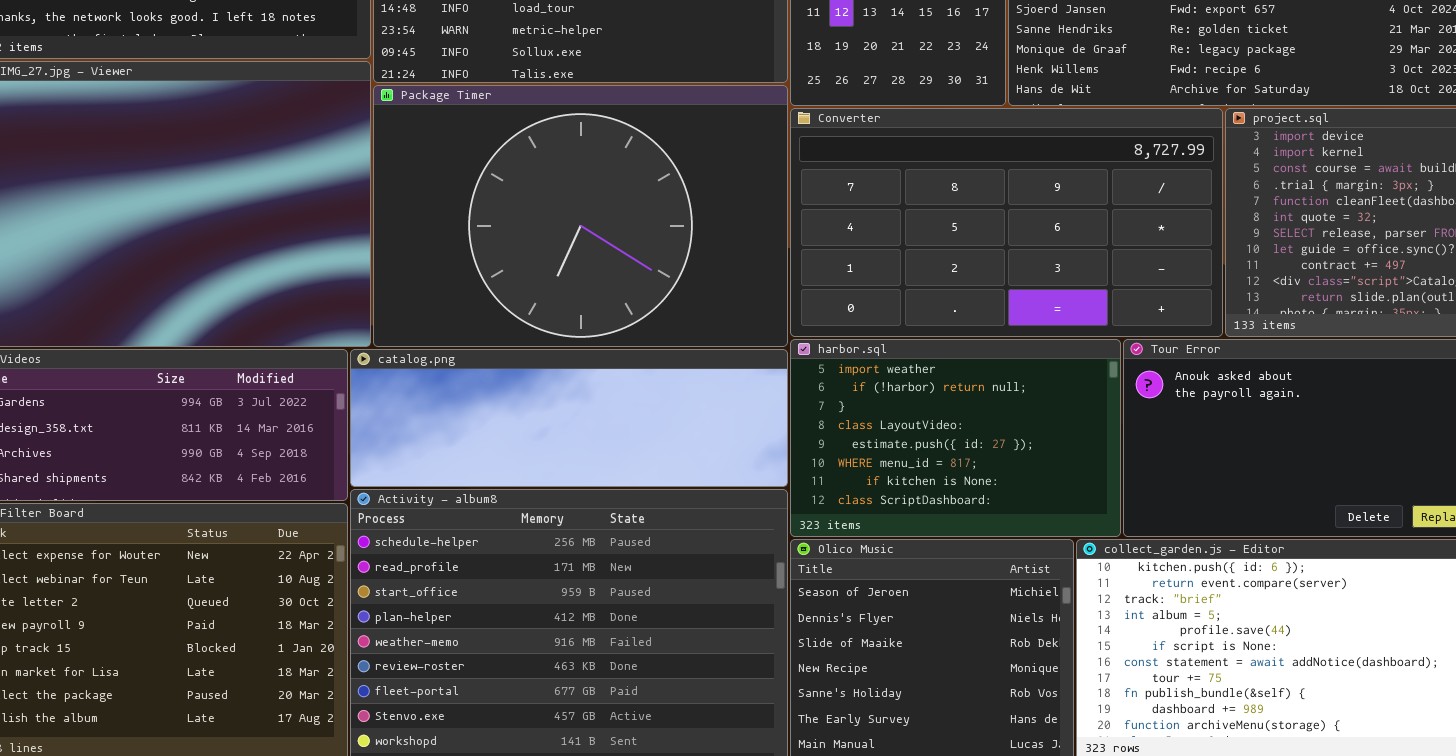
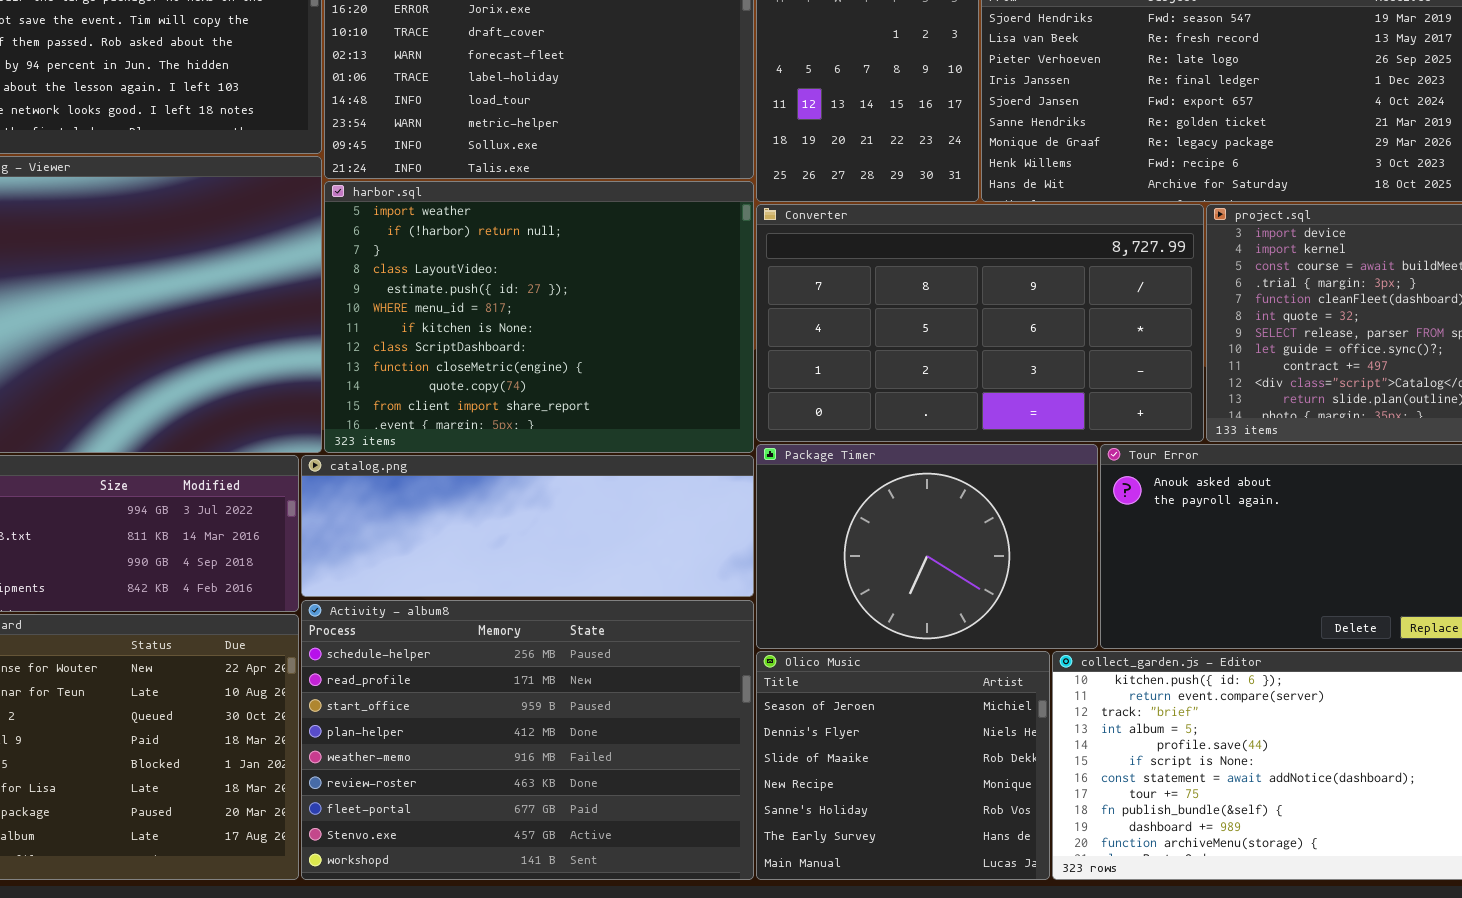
Package Timer: [373,85,788,347] -> [756,444,1098,649], moved, resized
harbor.sql: [790,339,1121,537] -> [324,181,754,453], moved, resized

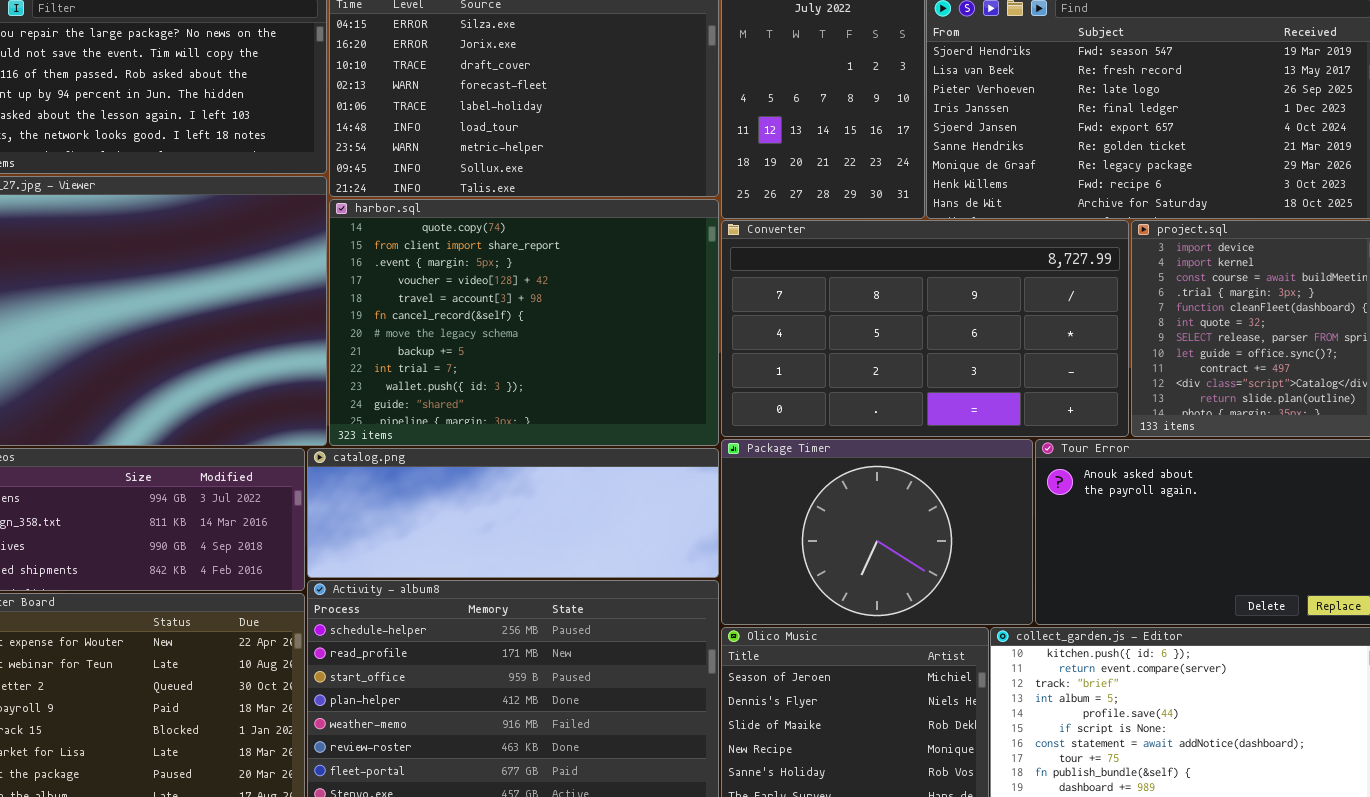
harbor.sql: [324,181,754,453] -> [329,199,719,446], scrolled down 9 rows

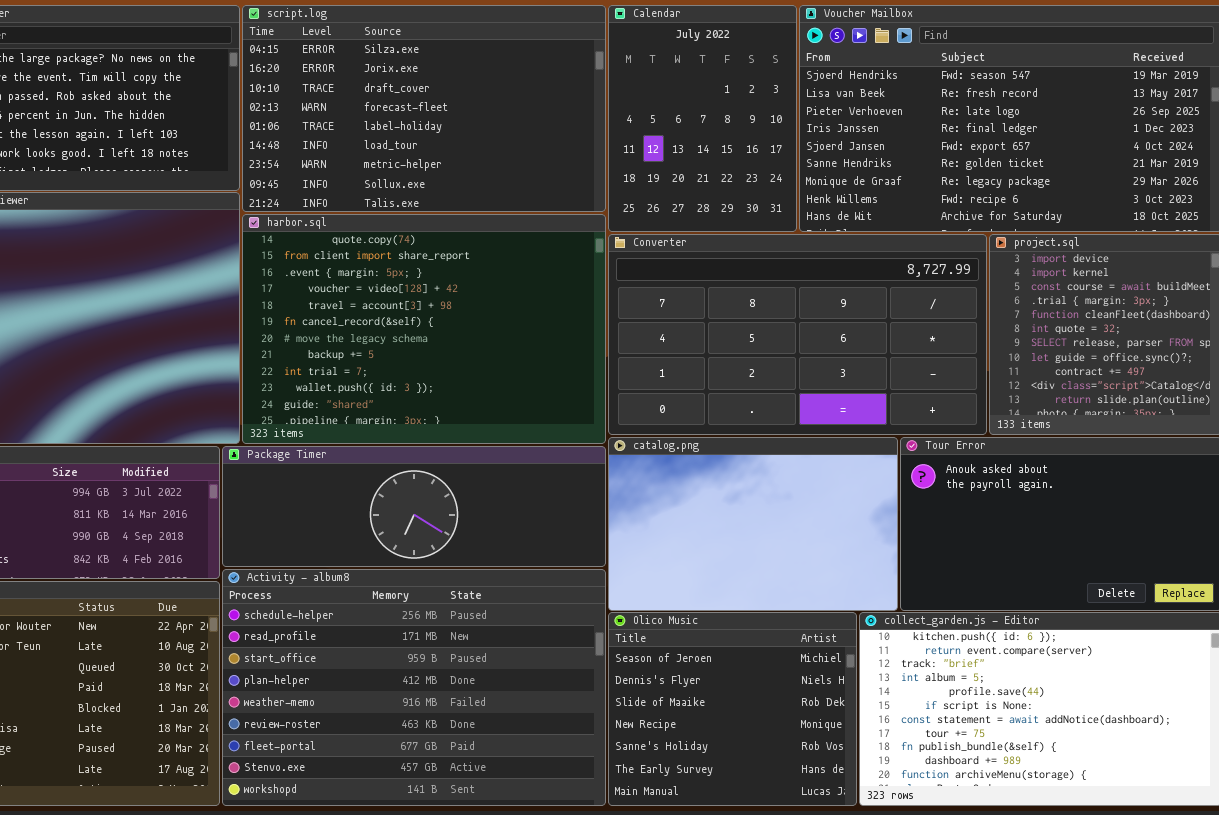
Package Timer: [721,439,1033,625] -> [222,446,606,567], moved, resized
catalog.png: [307,448,719,578] -> [608,437,898,611], moved, resized

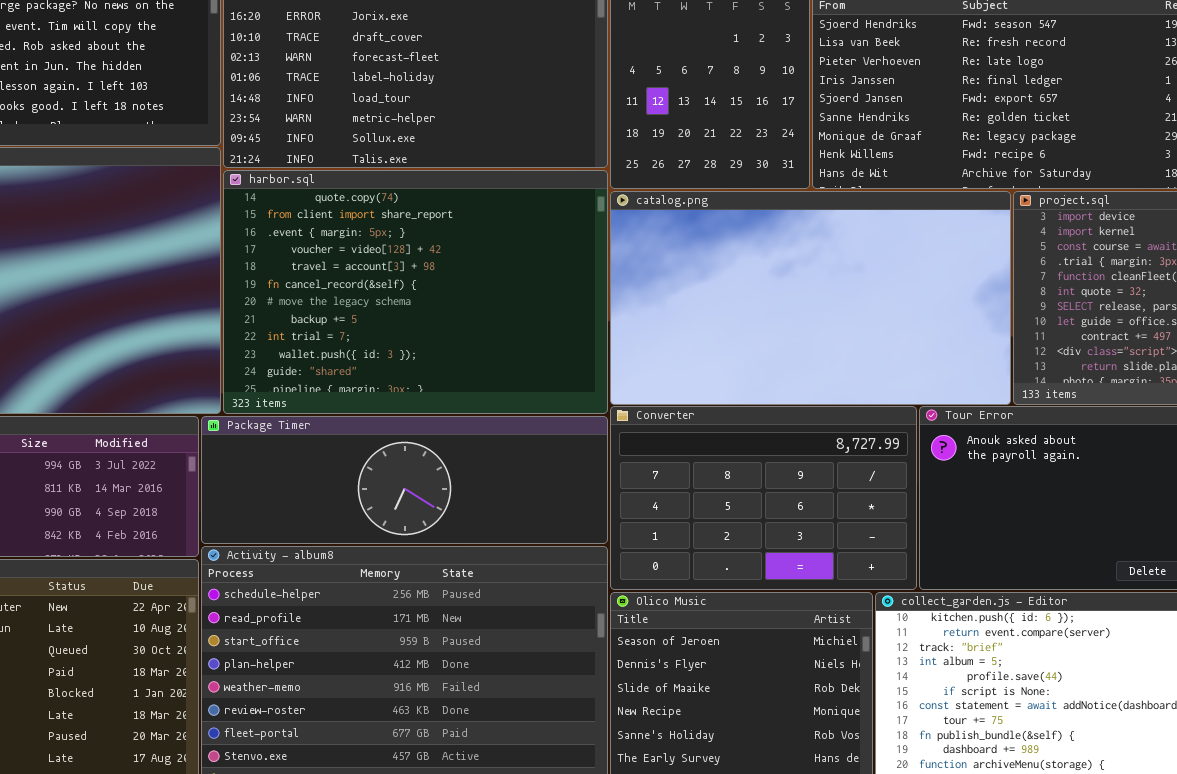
Converter: [608,234,987,435] -> [610,406,917,590], moved, resized
catalog.png: [608,437,898,611] -> [610,191,1011,405], moved, resized

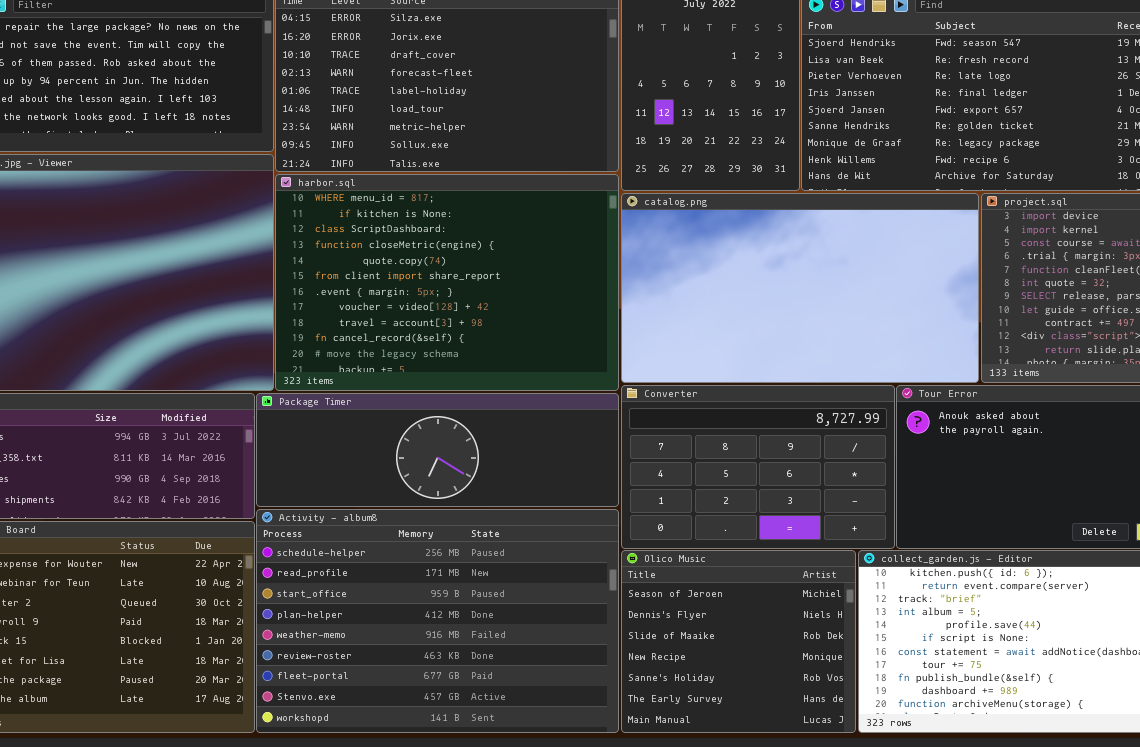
harbor.sql: [223,170,608,414] -> [275,174,619,391], scrolled up 4 rows

